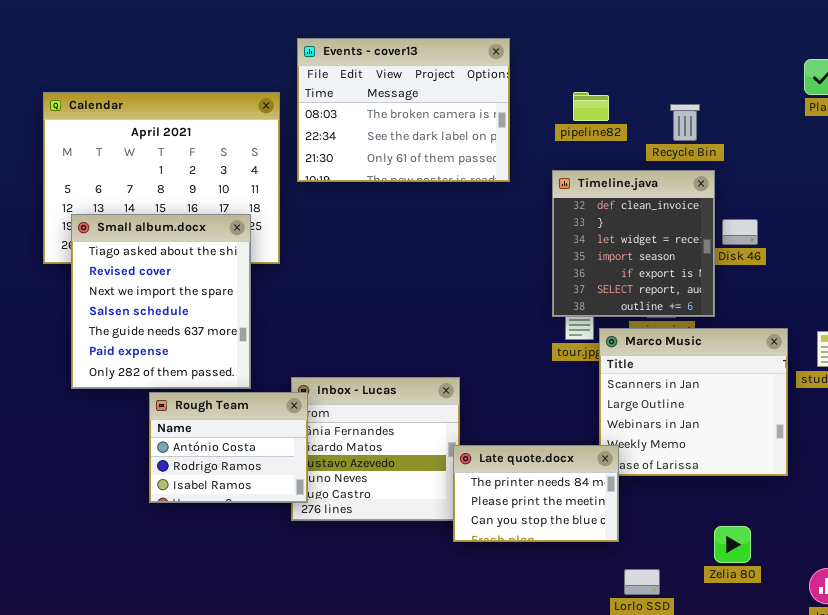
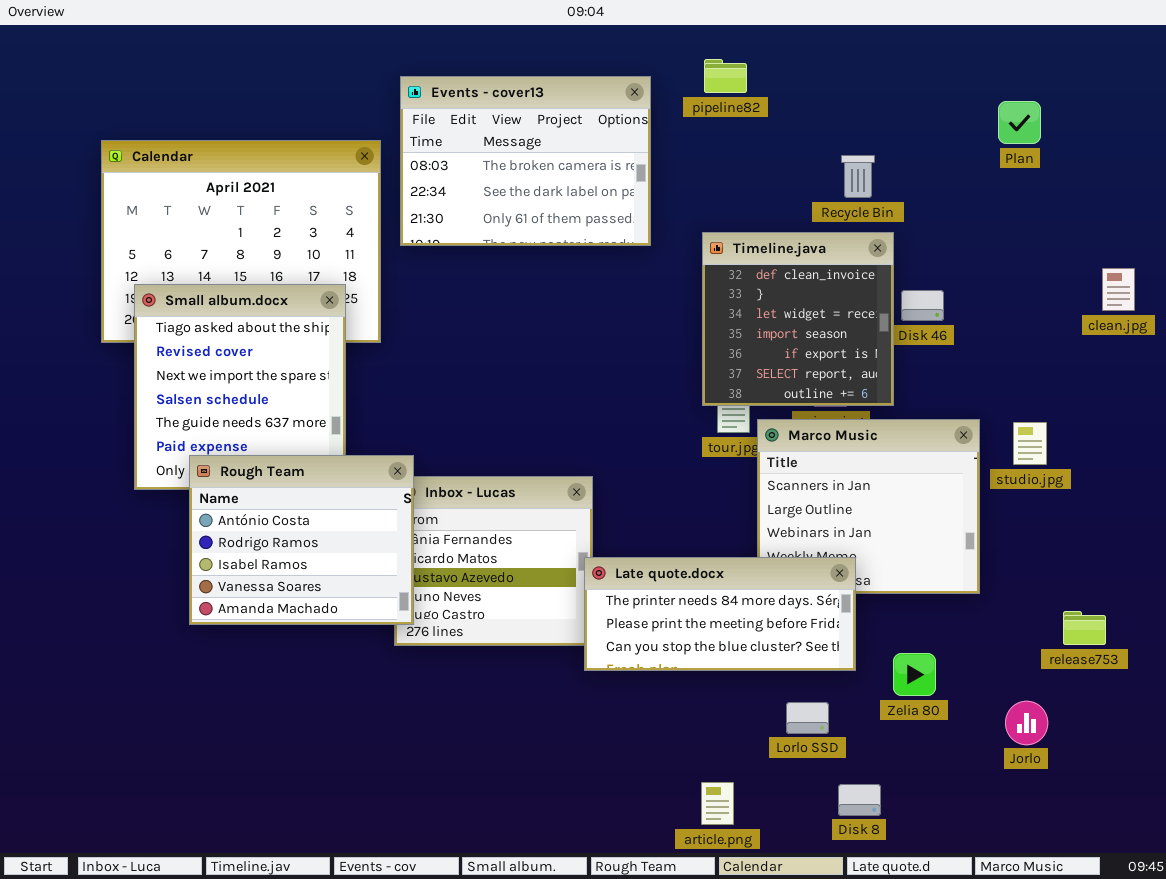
pipeline82: [573,92,609,121] -> [704,59,747,93], moved
Rough Team: [149,392,308,503] -> [189,455,414,625], resized
Late quote.docx: [453,445,619,542] -> [584,557,856,671], resized

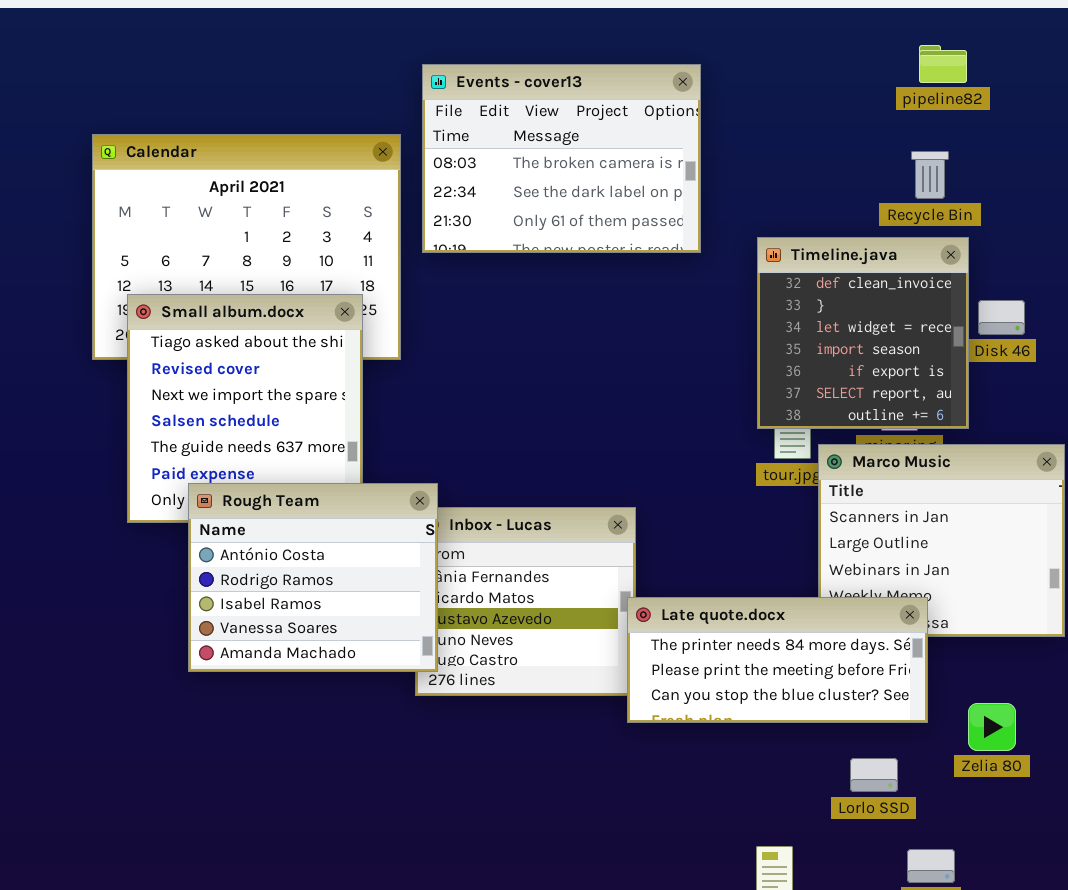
pipeline82: [704,59,747,93] -> [919,45,967,83], moved

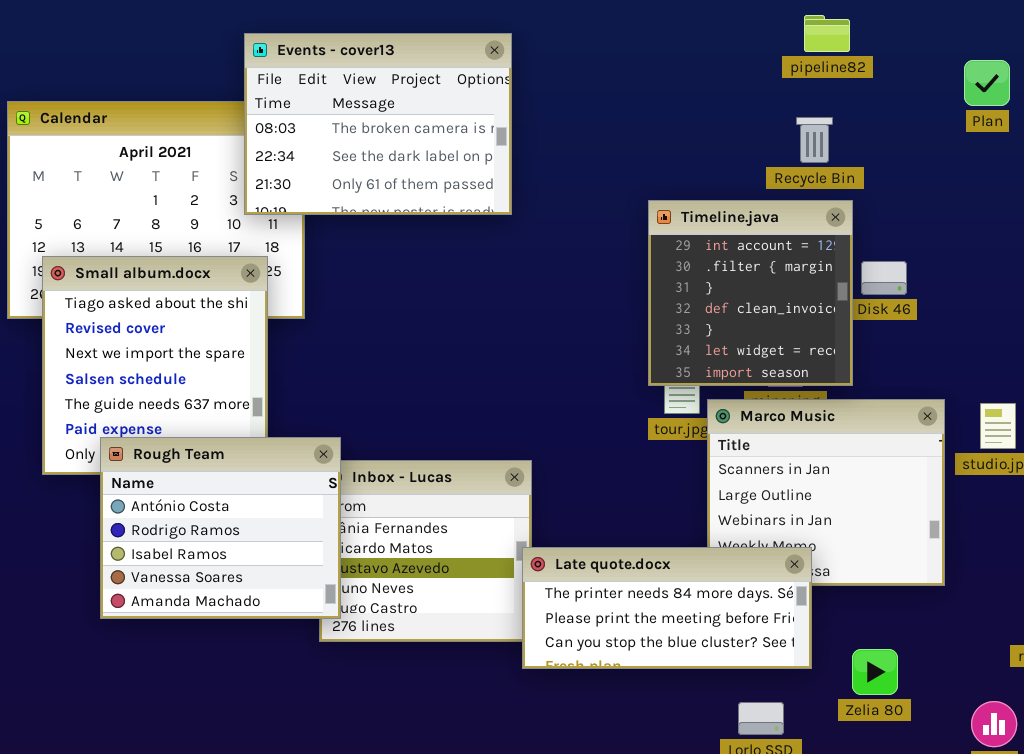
Events - cover13: [422,64,701,253] -> [244,33,512,215], moved
Timeline.java: [757,237,969,429] -> [648,200,853,386], scrolled up 3 rows

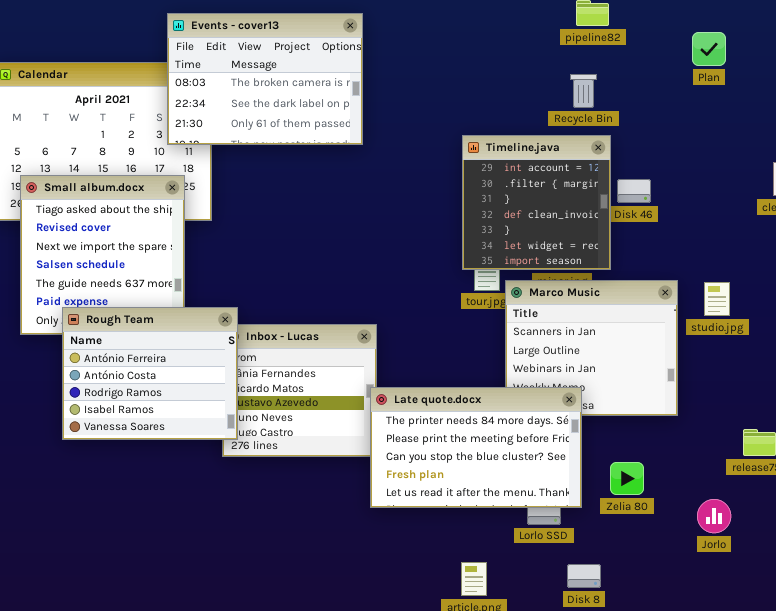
Rough Team: [100,437,341,619] -> [62,307,238,440], scrolled up 1 row
Late quote.docx: [522,547,812,669] -> [370,387,582,508], resized

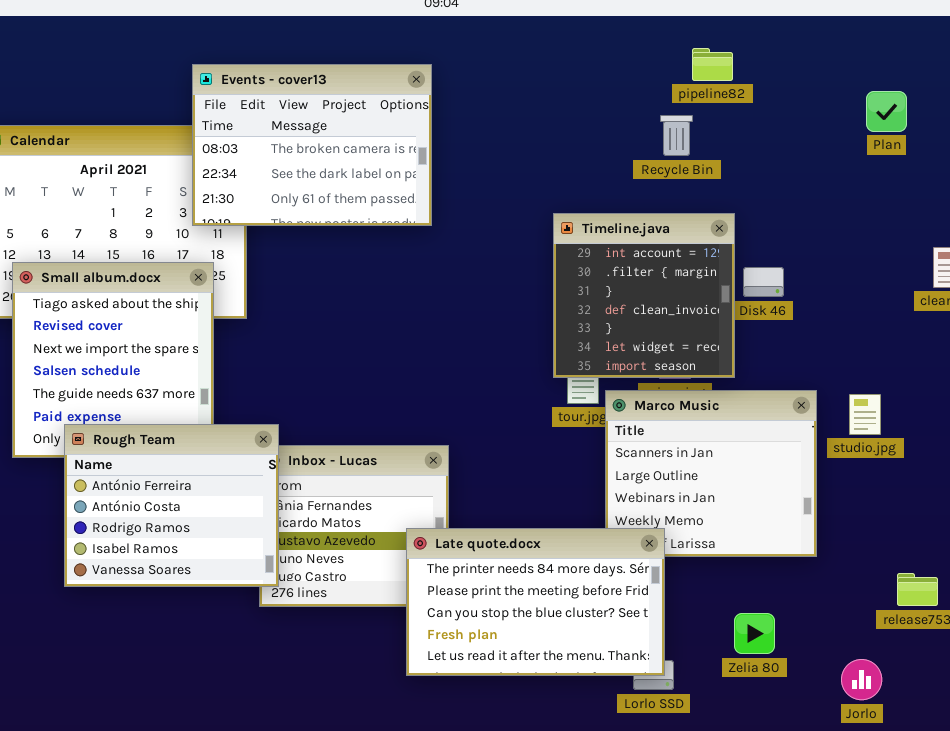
Plan: [692,32,726,66] -> [866,91,907,132], moved
Recycle Bin: [570,74,597,108] -> [660,115,693,156], moved
Late quote.docx: [370,387,582,508] -> [406,528,665,676], moved

